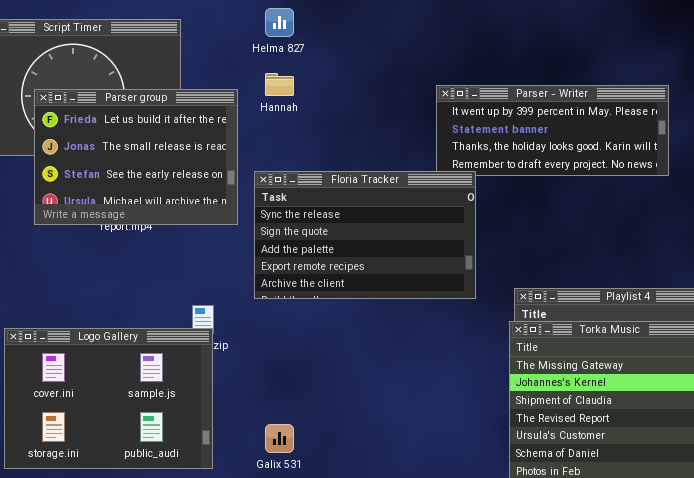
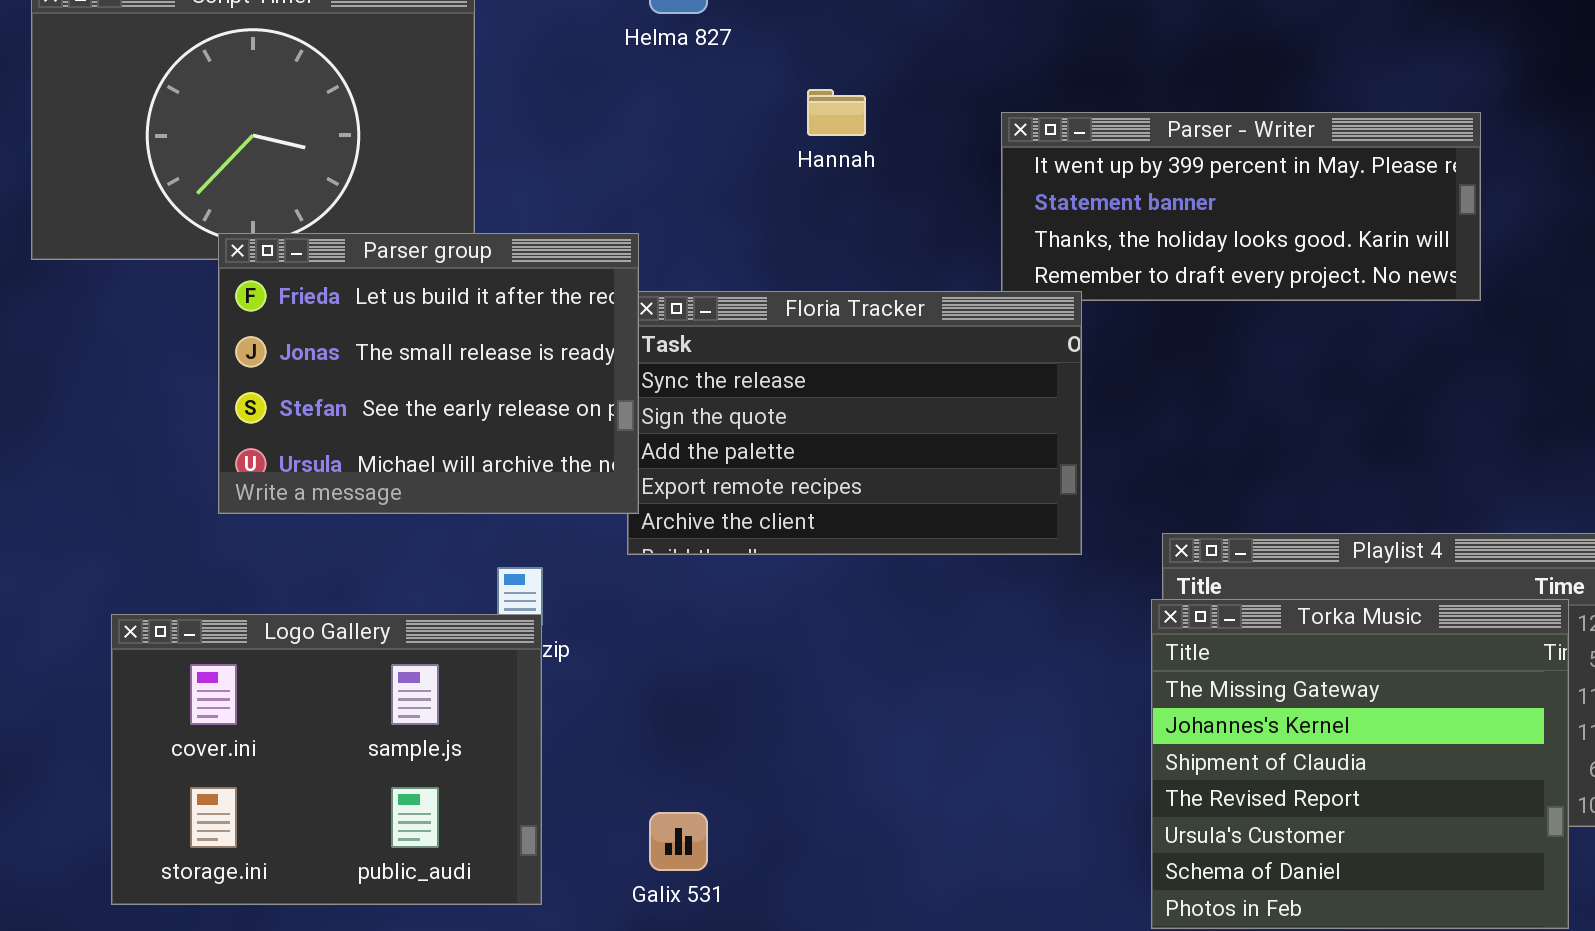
Hannah: [265,73,294,96] -> [807,89,866,136], moved
Parser group: [34,89,238,225] -> [218,233,639,514], moved

